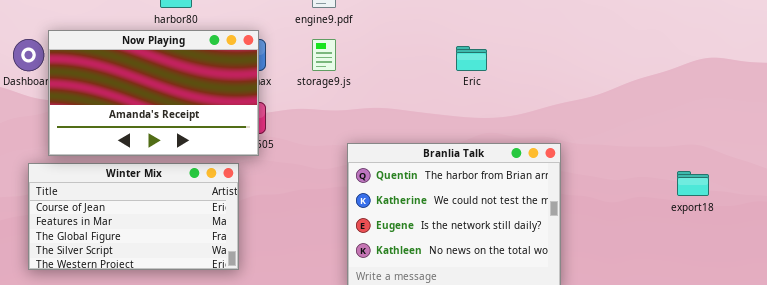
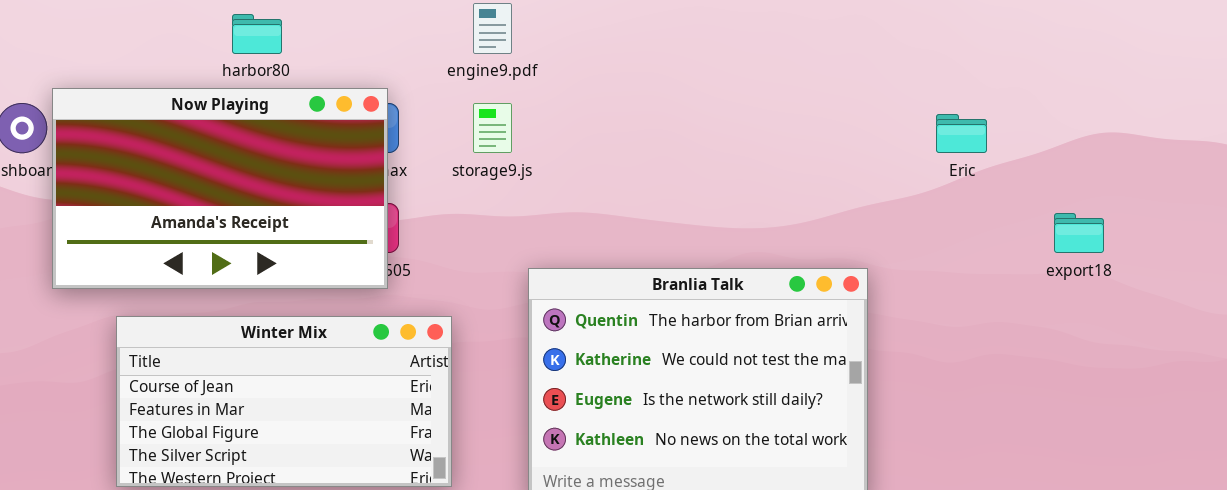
Eric: [456,46,487,71] -> [936,114,987,153], moved
Winter Mix: [28,163,239,270] -> [116,316,452,487], moved
export18: [677,171,709,196] -> [1054,213,1104,253], moved

